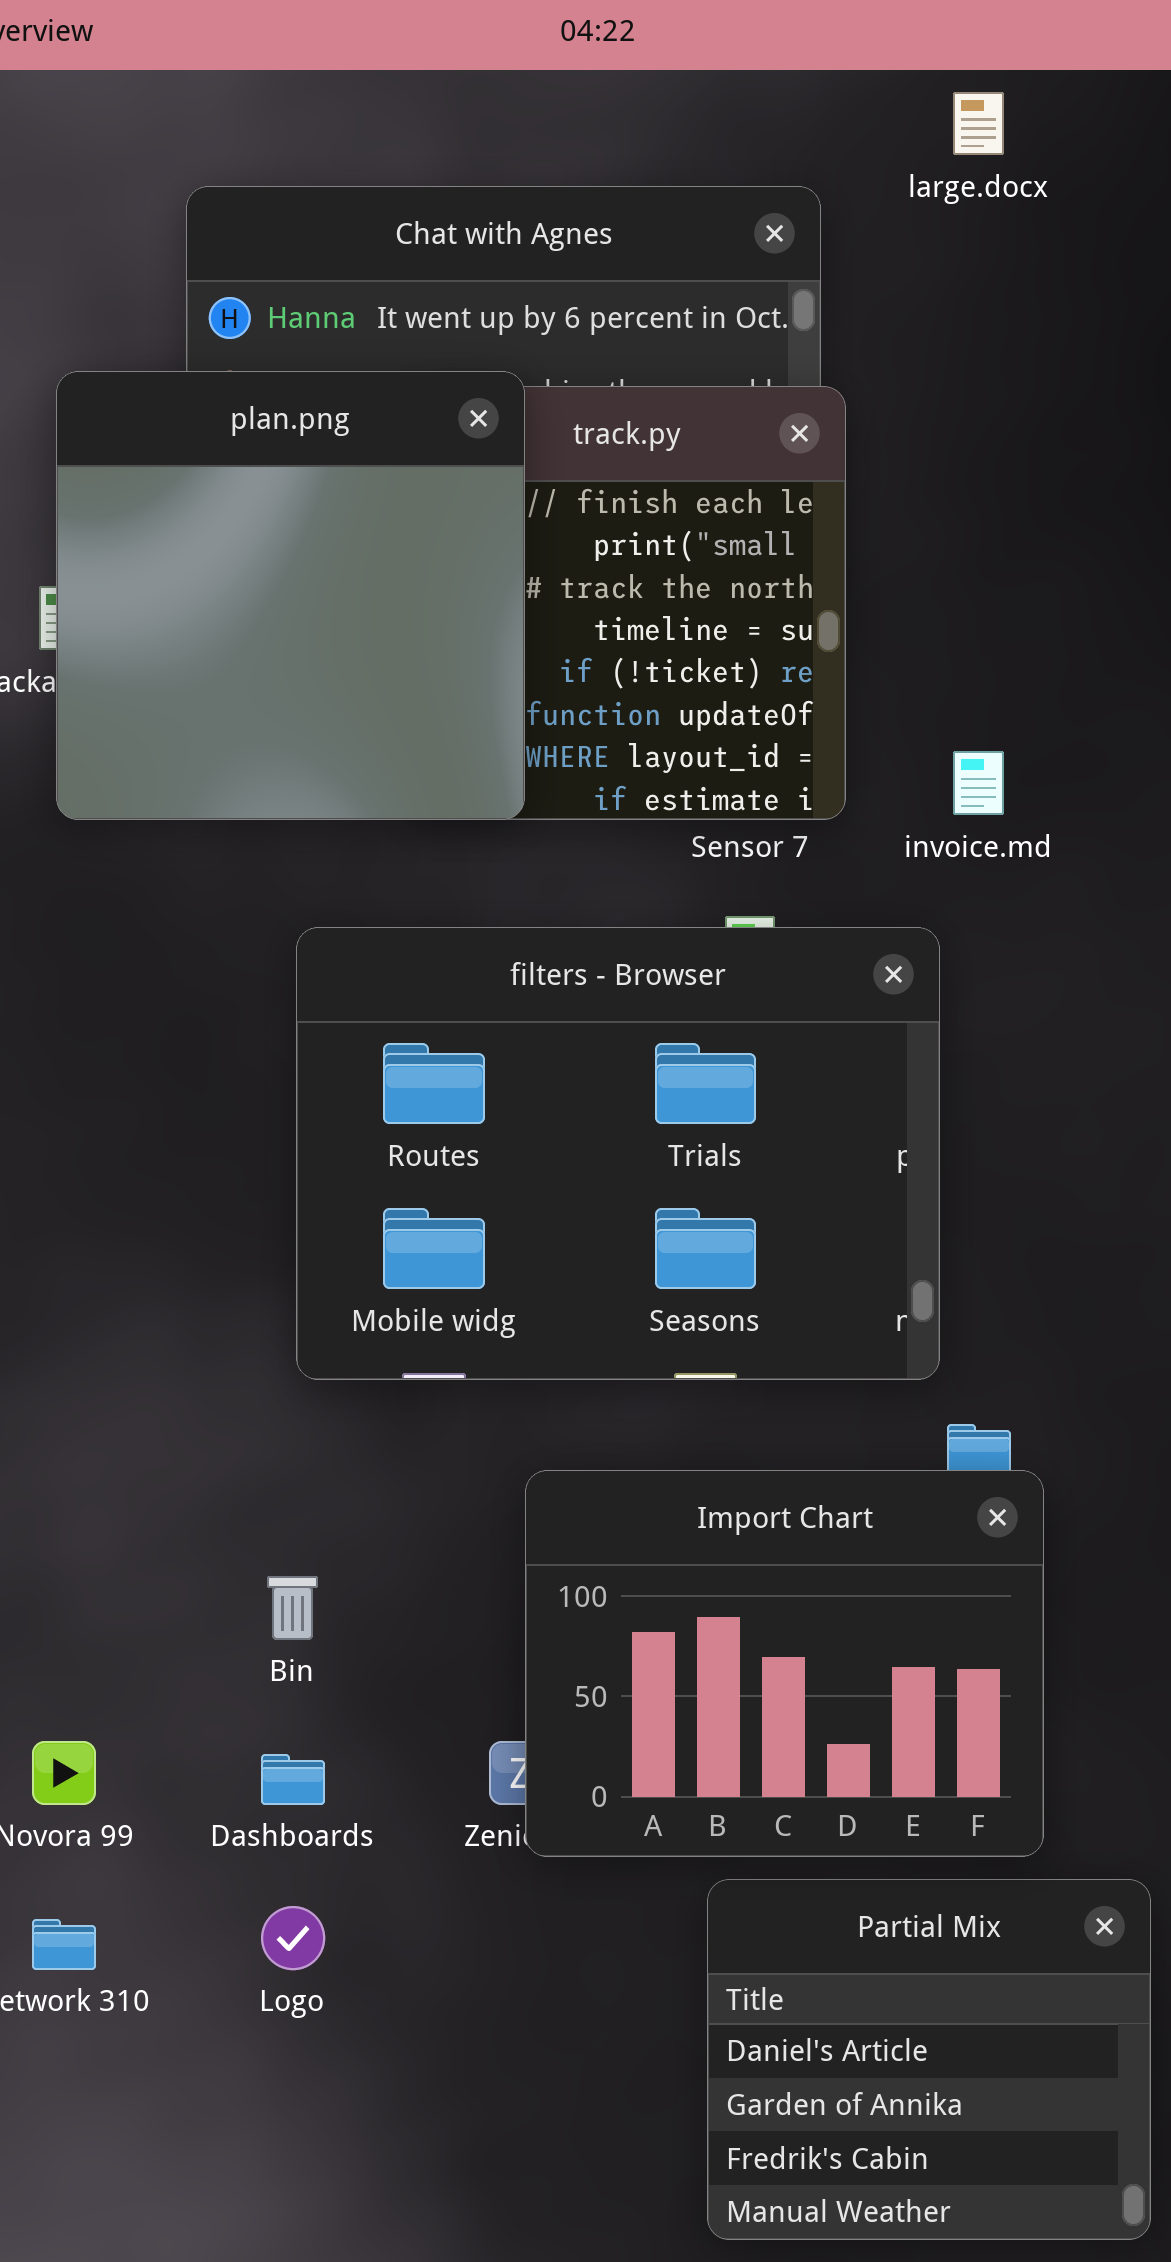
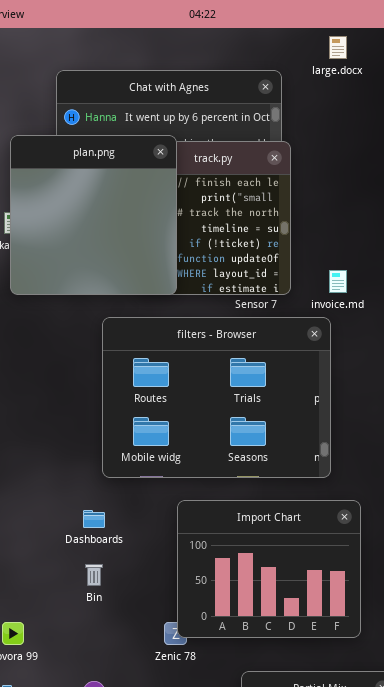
filters - Browser: [296,927,940,1380] -> [102,317,331,478], moved
Import Chart: [525,1470,1044,1857] -> [177,500,361,638], moved
Dashboards: [261,1754,325,1805] -> [83,510,105,528], moved

